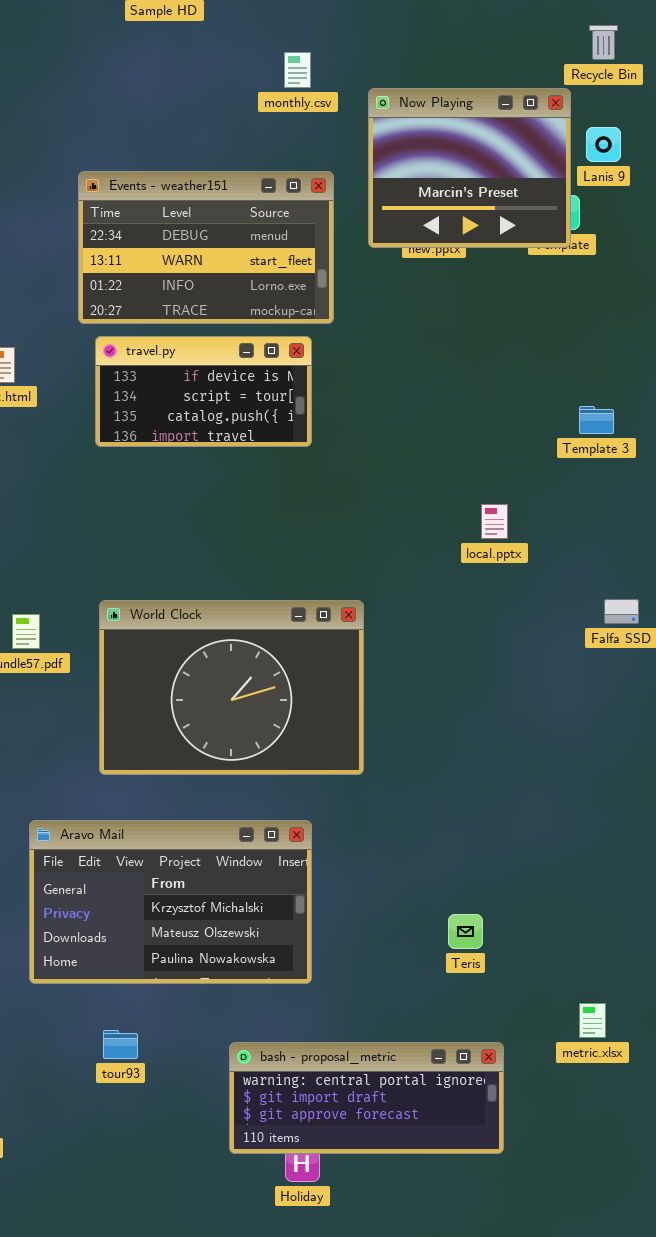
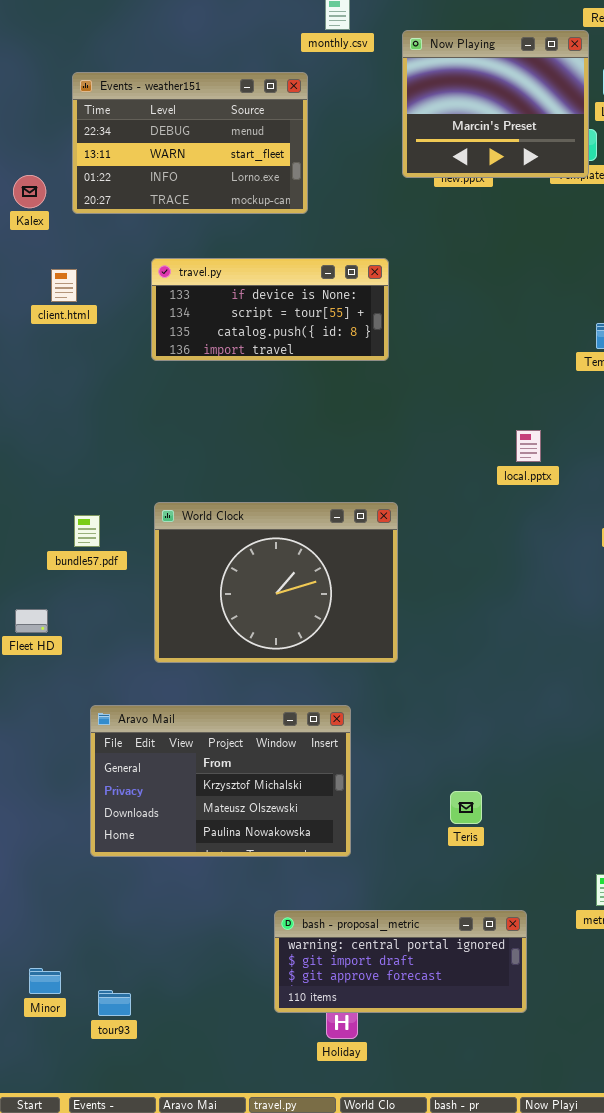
Events - weather151: [78,171,334,324] -> [72,72,308,214], moved
travel.py: [95,336,312,447] -> [151,258,389,361], resized
local.pptx: [481,504,508,539] -> [516,430,541,462], moved
Teris: [448,914,483,949] -> [450,791,482,824], moved
tour93: [103,1030,138,1059] -> [98,990,131,1016], moved

